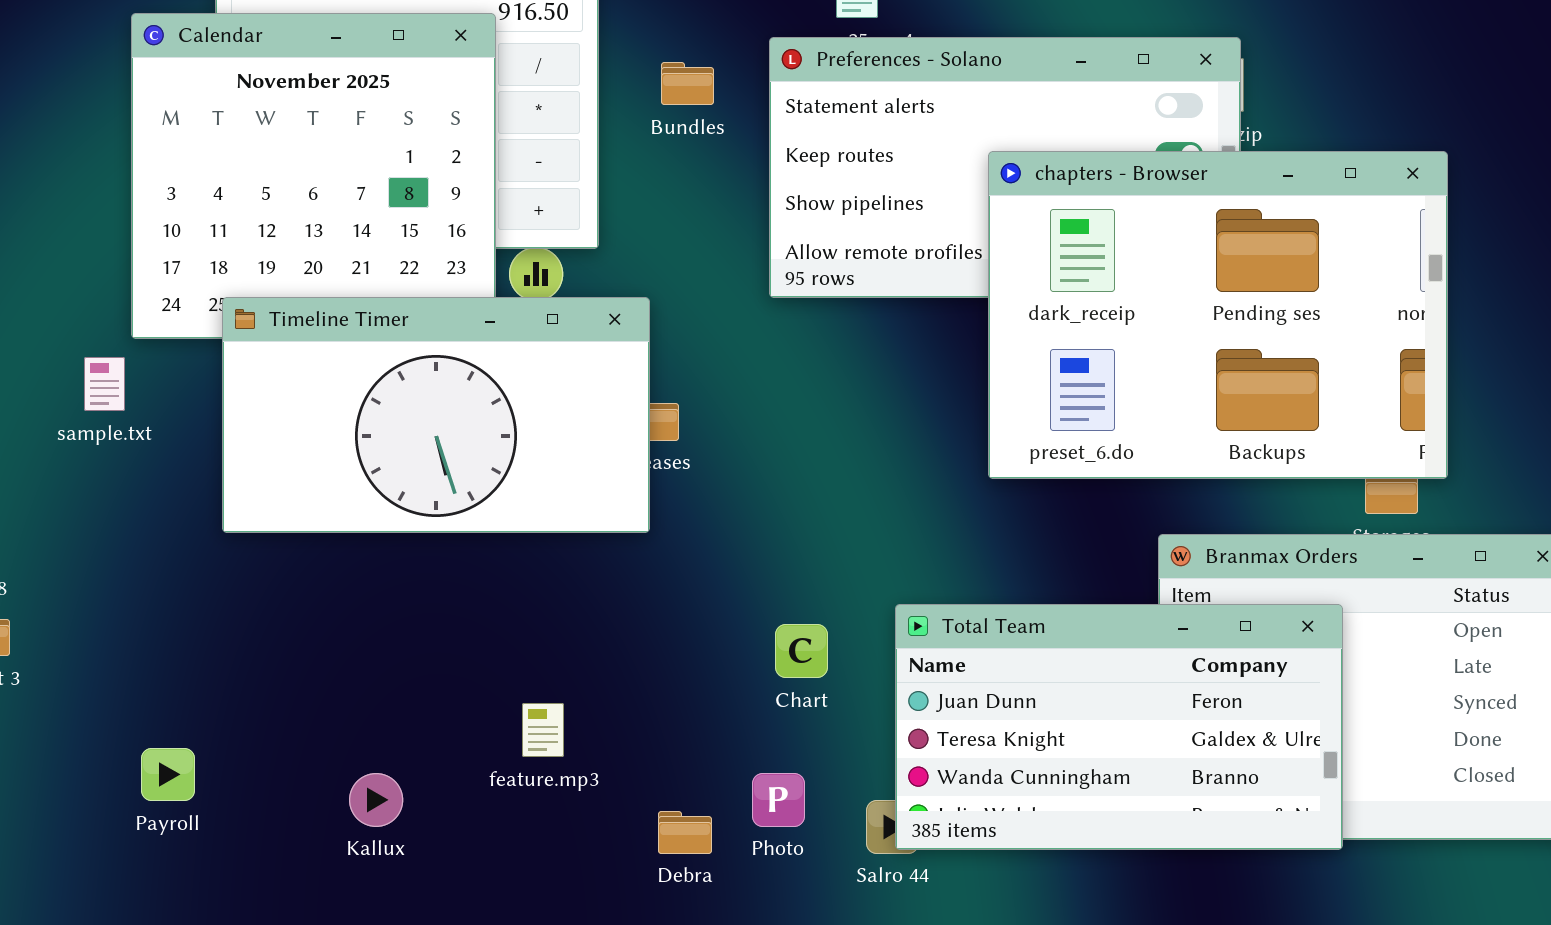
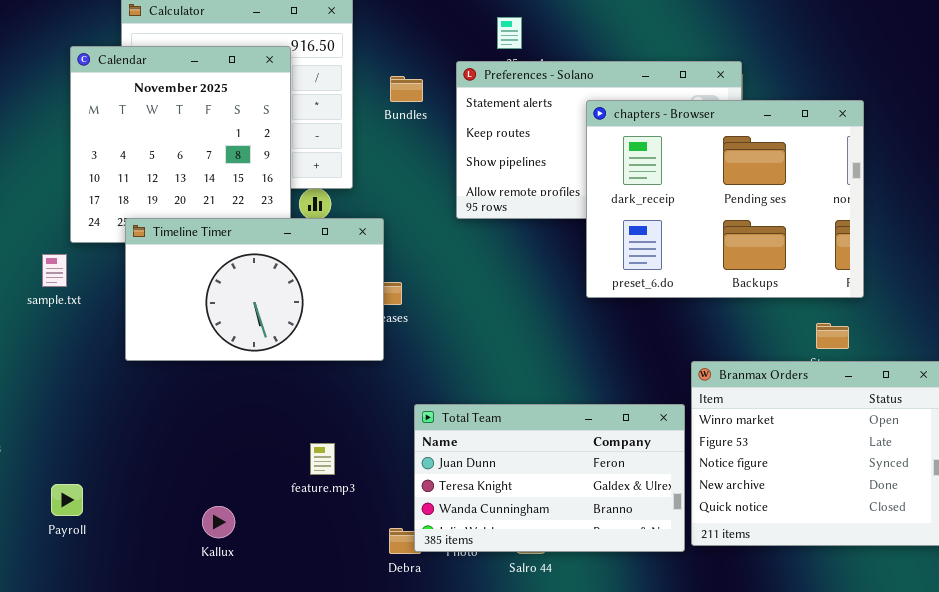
chapters - Browser: [988,151,1448,479] -> [586,100,864,298], moved
Total Team: [895,604,1343,850] -> [414,404,685,552], moved
feature.mp3: [522,703,564,757] -> [310,443,335,475], moved
Payroll: [141,748,195,801] -> [51,484,83,516], moved

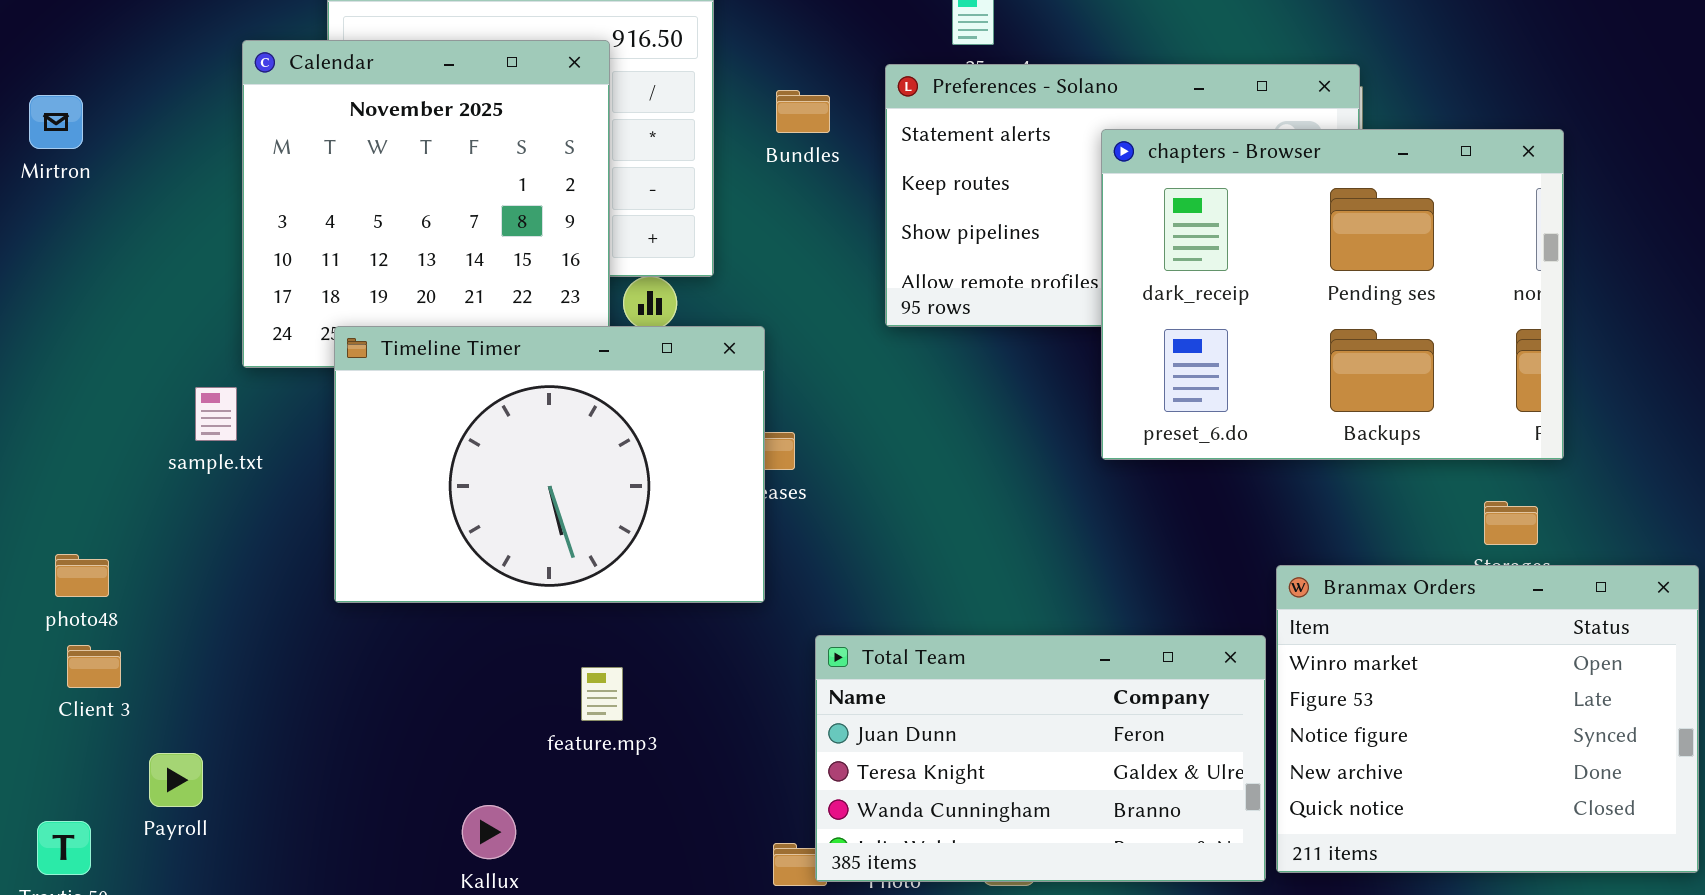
Timeline Timer: [125,218,384,361] -> [334,326,765,603], resized
feature.mp3: [310,443,335,475] -> [581,667,623,721], moved
Payroll: [51,484,83,516] -> [149,753,203,807], moved

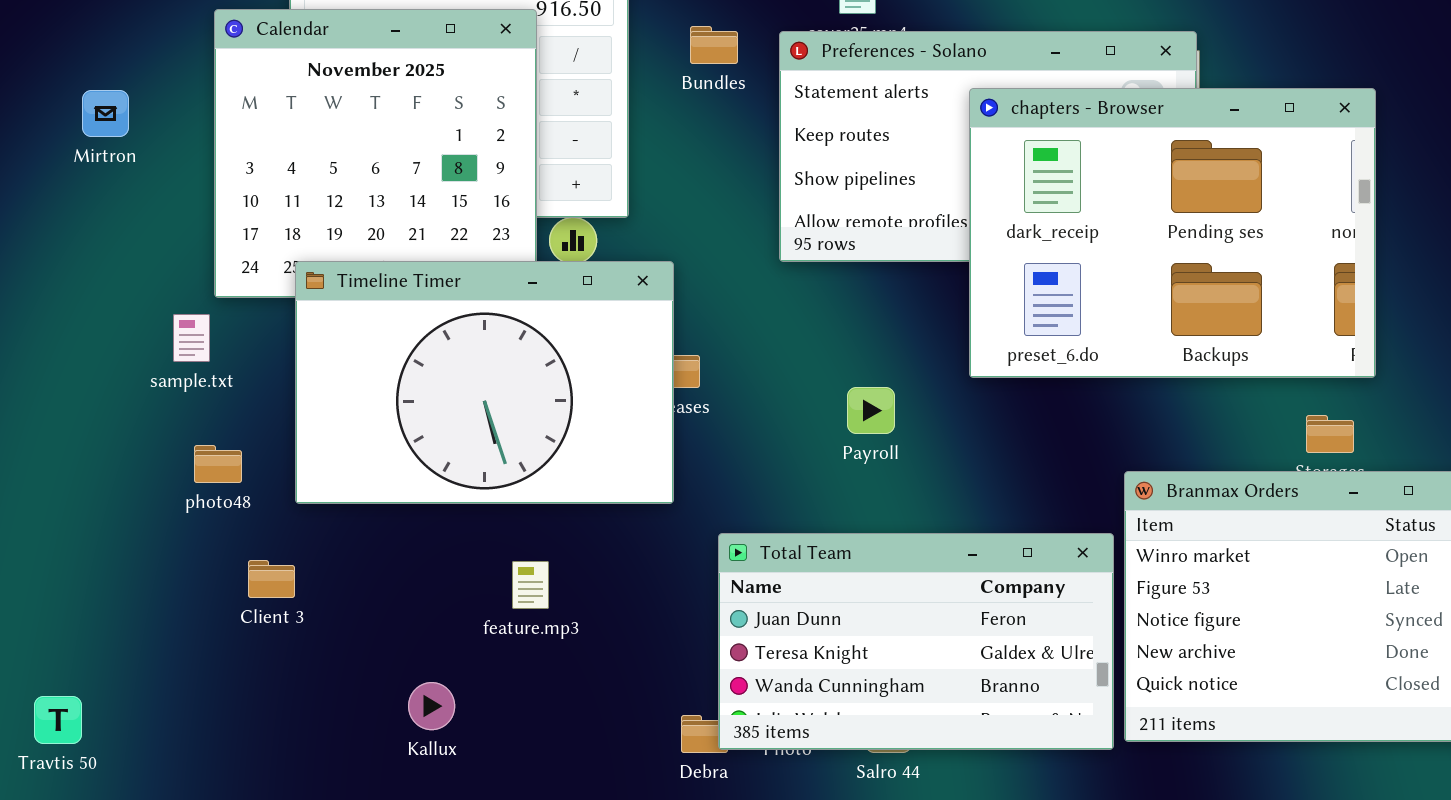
Bundles: [776,90,830,133] -> [690,26,738,64], moved
Mirtron: [29,95,83,149] -> [82,90,129,137], moved
photo48: [55,554,109,597] -> [194,445,242,483], moved
Client 3: [67,645,121,688] -> [248,560,295,598], moved
Payroll: [149,753,203,807] -> [847,387,895,434], moved

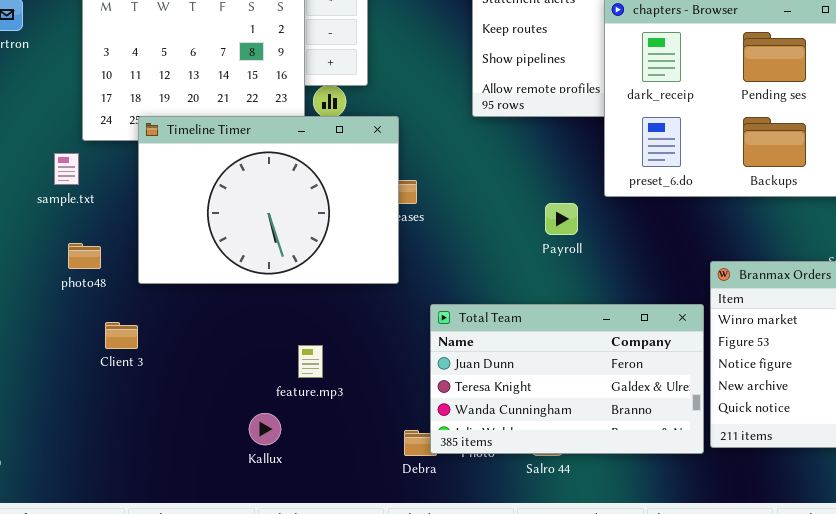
Payroll: [847,387,895,434] -> [545,203,578,235], moved
feature.mp3: [512,561,549,609] -> [298,345,323,378], moved
Kallux: [408,682,455,730] -> [249,413,281,445], moved

